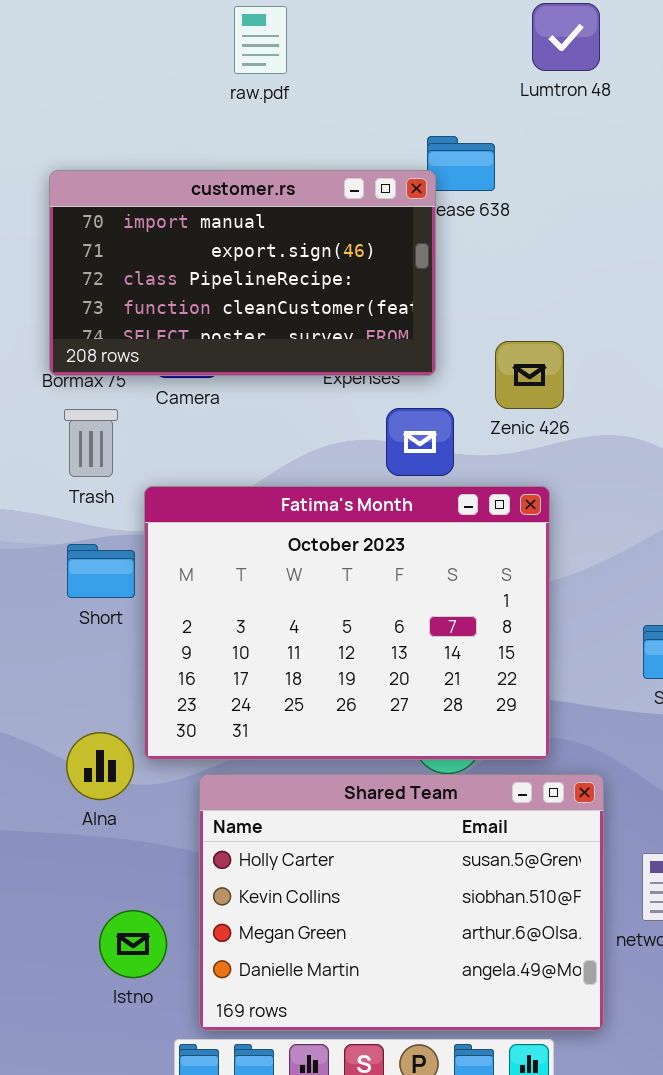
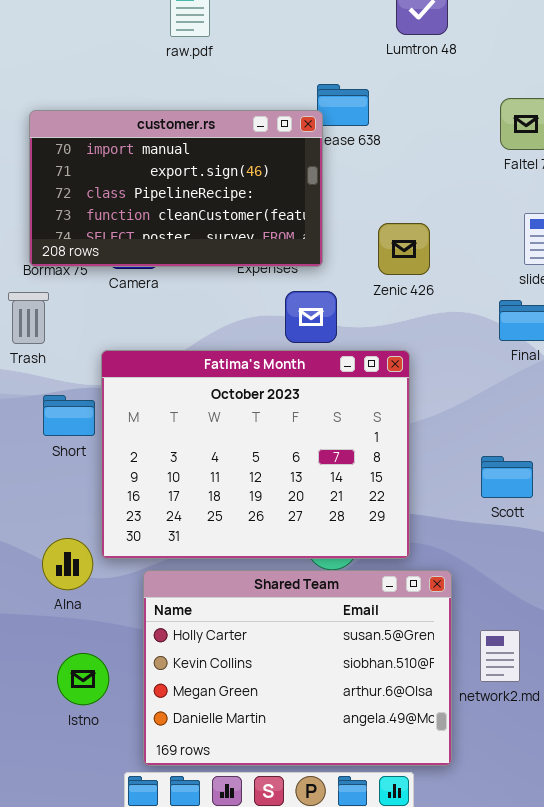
Zenic 426: [495,341,564,409] -> [378,223,430,275], moved
Trash: [64,409,118,477] -> [8,292,49,344], moved
Istno: [99,910,167,978] -> [57,653,109,705], moved

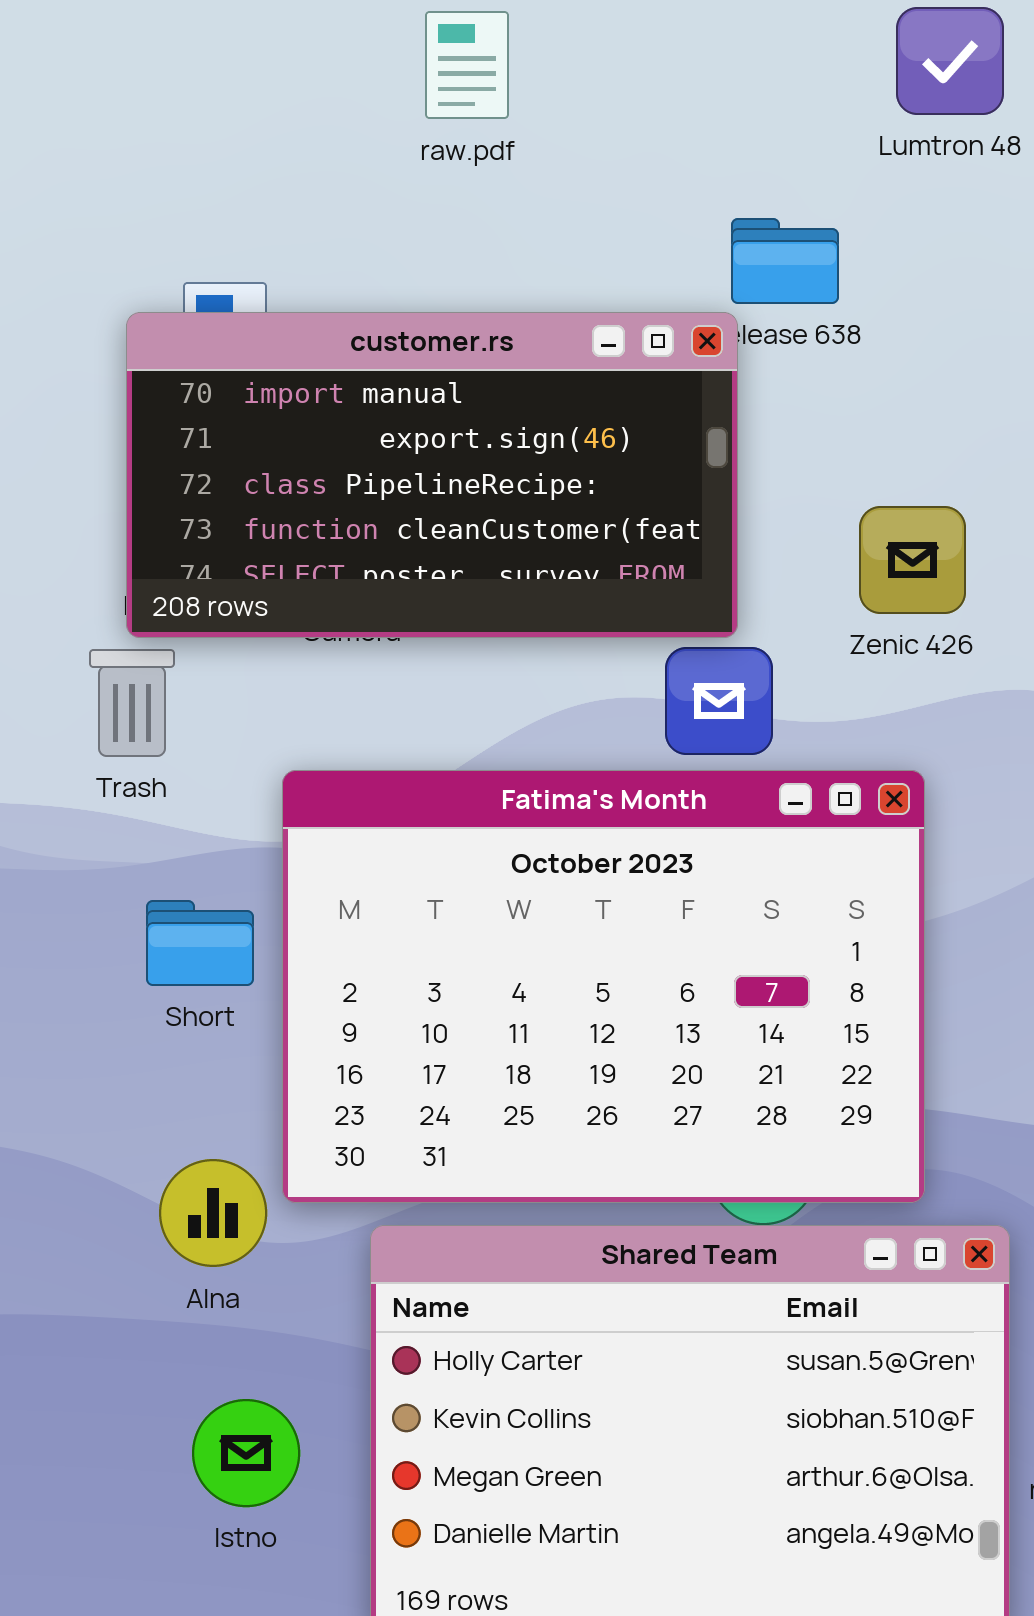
customer.rs: [29,110,323,267] -> [126,312,738,638], moved
Short: [43,395,95,436] -> [146,900,254,986], moved

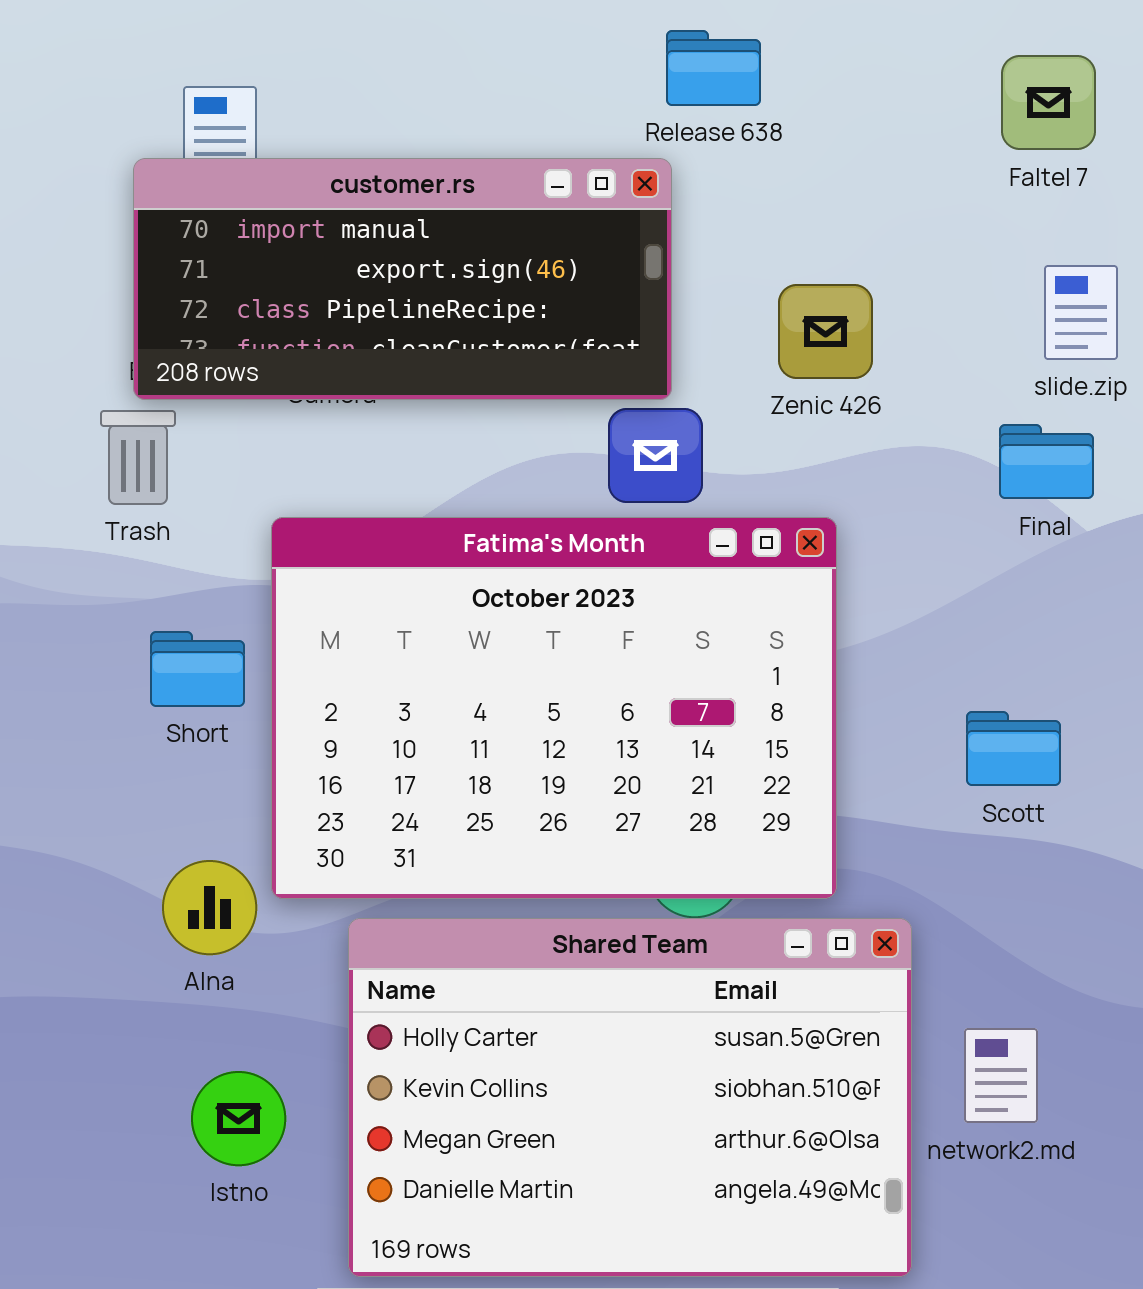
customer.rs: [126,312,738,638] -> [133,158,672,400], resized

